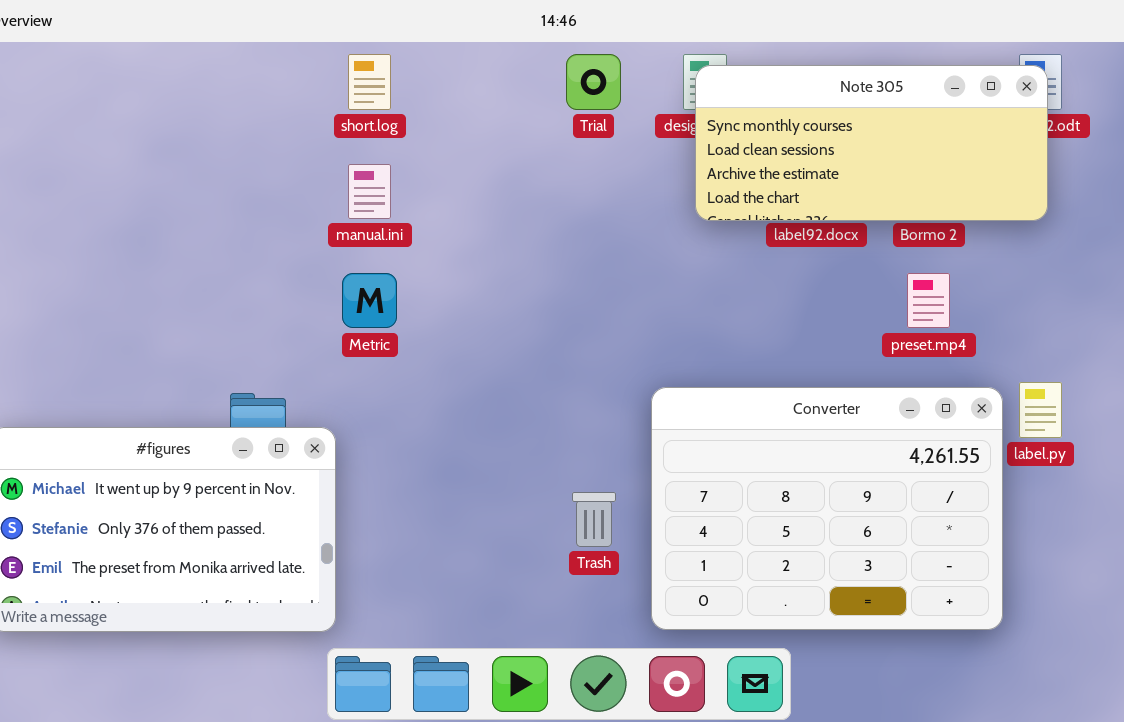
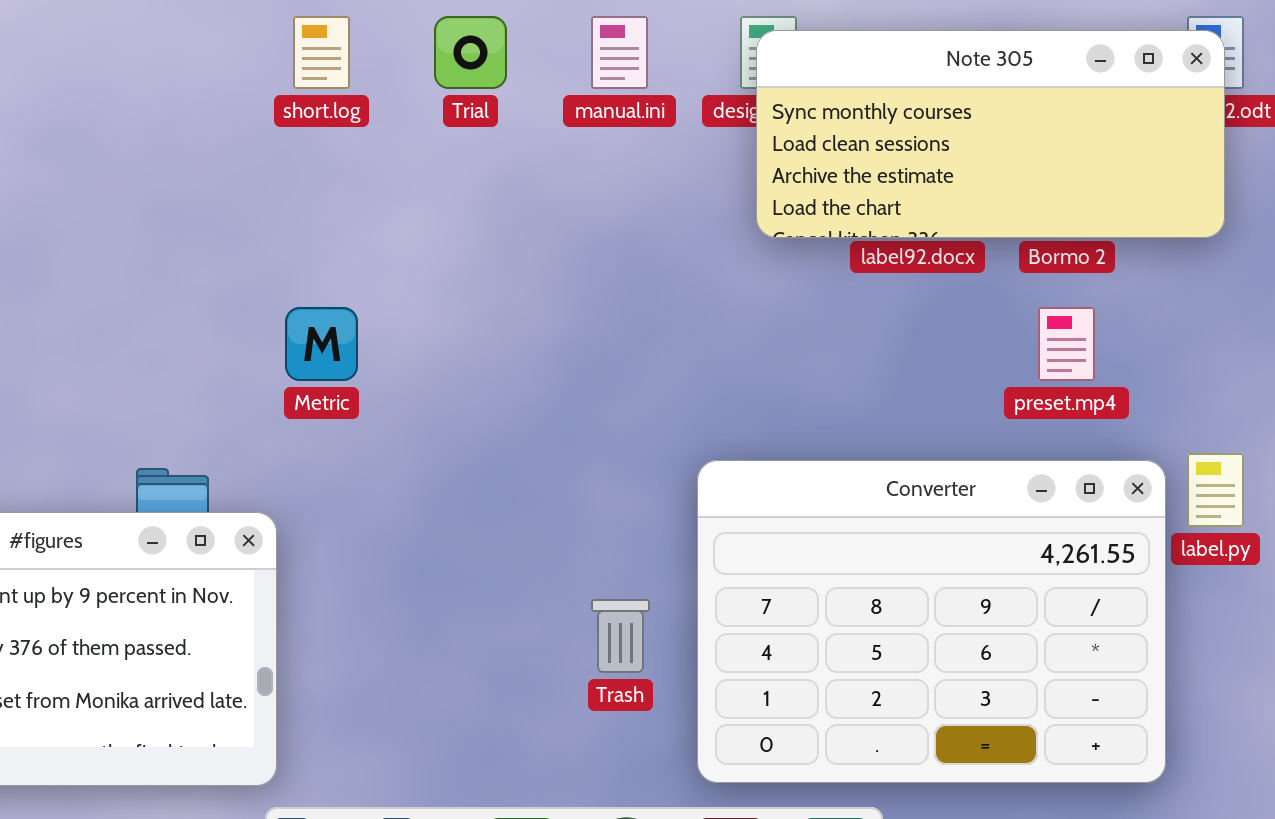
Trial: [566,54,621,110] -> [434,16,507,89], moved
manual.ini: [348,164,391,219] -> [591,16,648,89], moved

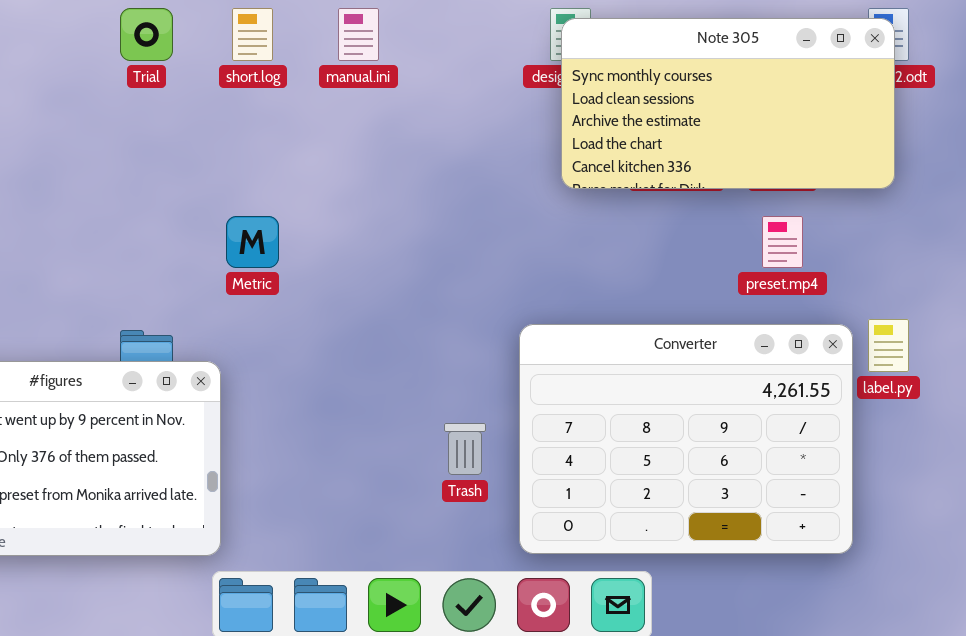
Trial: [434,16,507,89] -> [120,8,173,61], moved
manual.ini: [591,16,648,89] -> [338,8,379,61], moved
Note 305: [756,30,1225,238] -> [561,18,895,189], resized

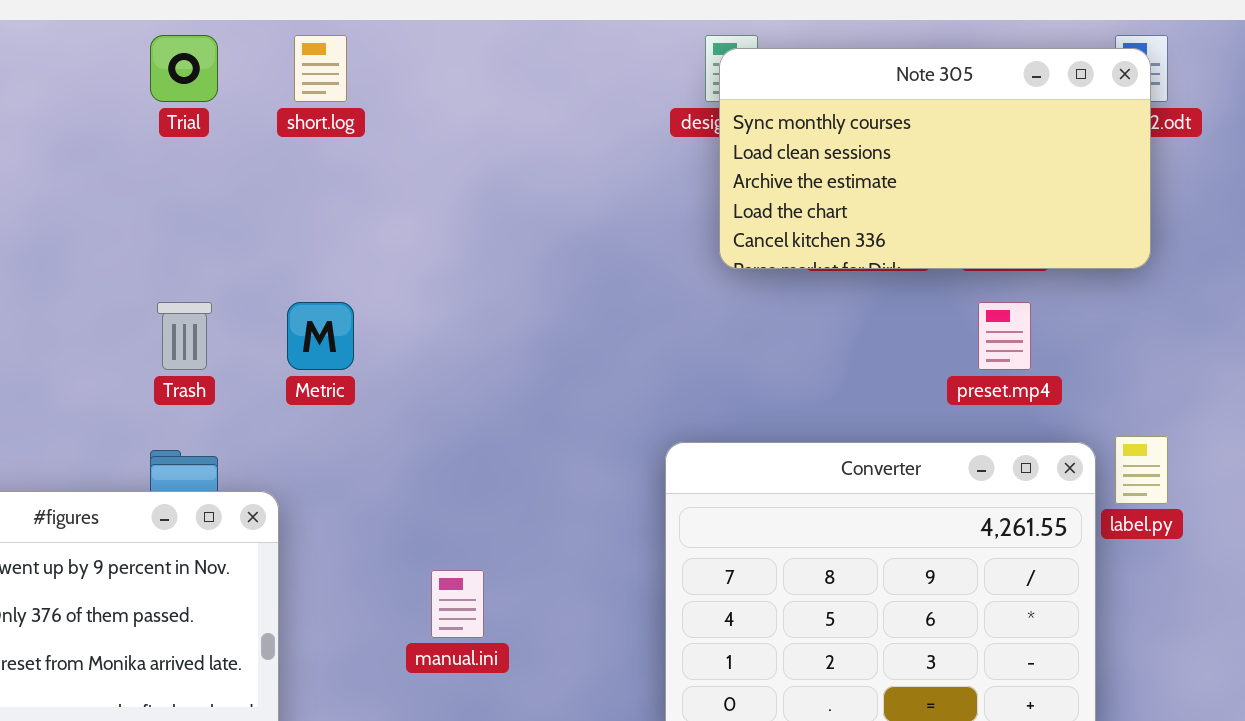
manual.ini: [338,8,379,61] -> [431,570,484,638], moved
Trash: [444,423,486,475] -> [157,302,212,370], moved

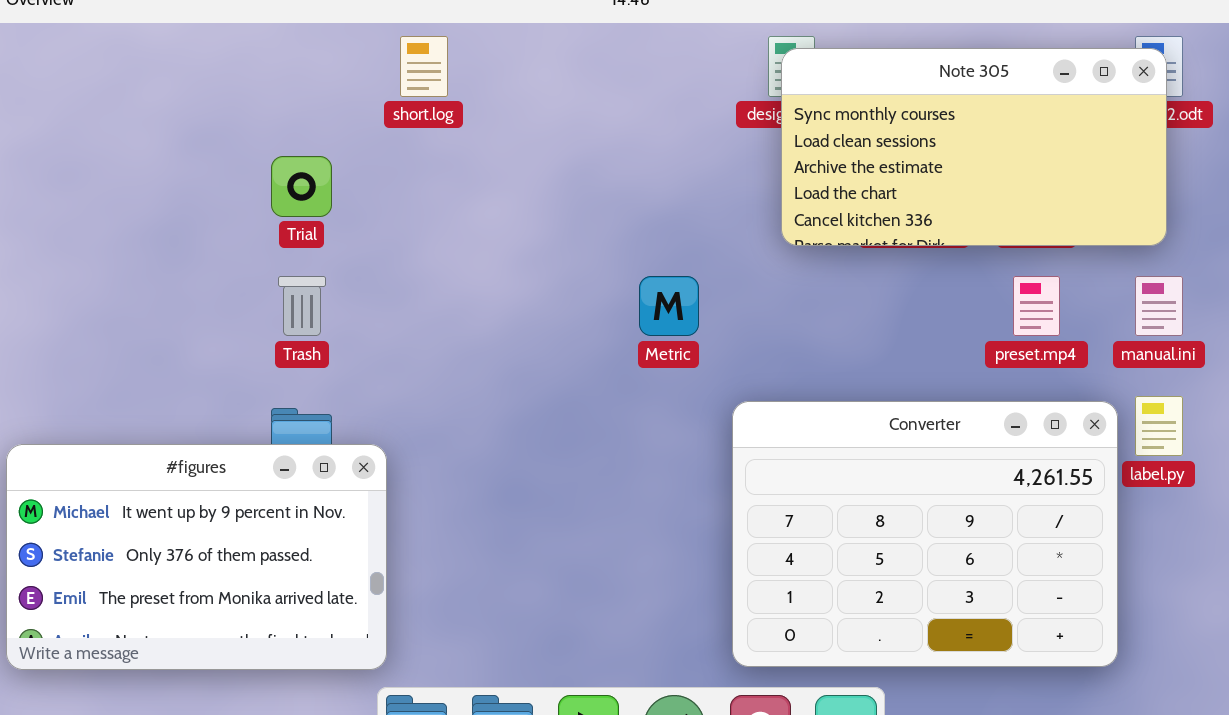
Trial: [150,35,218,102] -> [271,156,332,217], moved
Metric: [287,302,354,370] -> [639,276,699,336], moved
manual.ini: [431,570,484,638] -> [1135,276,1183,336], moved

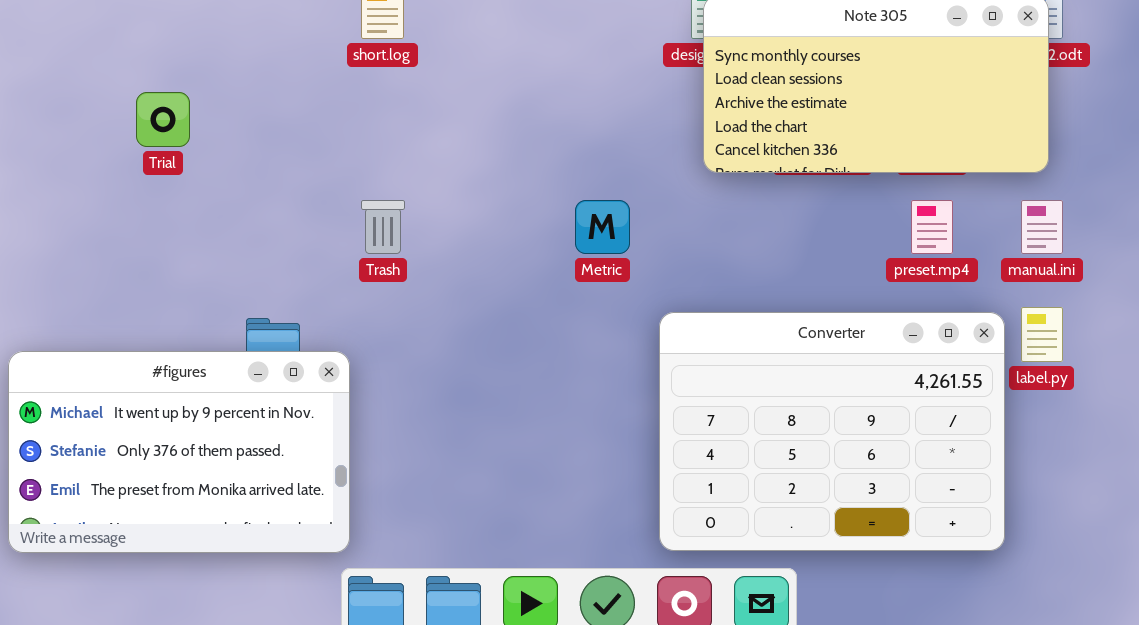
Trial: [271,156,332,217] -> [136,92,190,147], moved
Trash: [278,276,326,336] -> [361,200,405,254], moved

